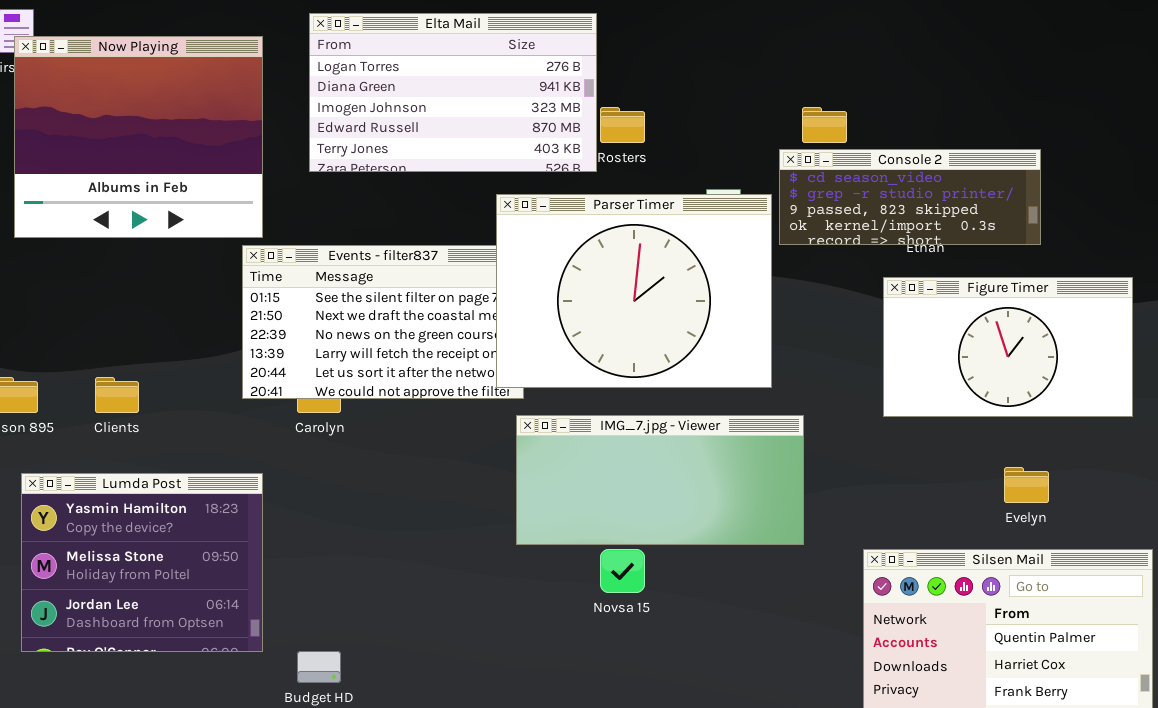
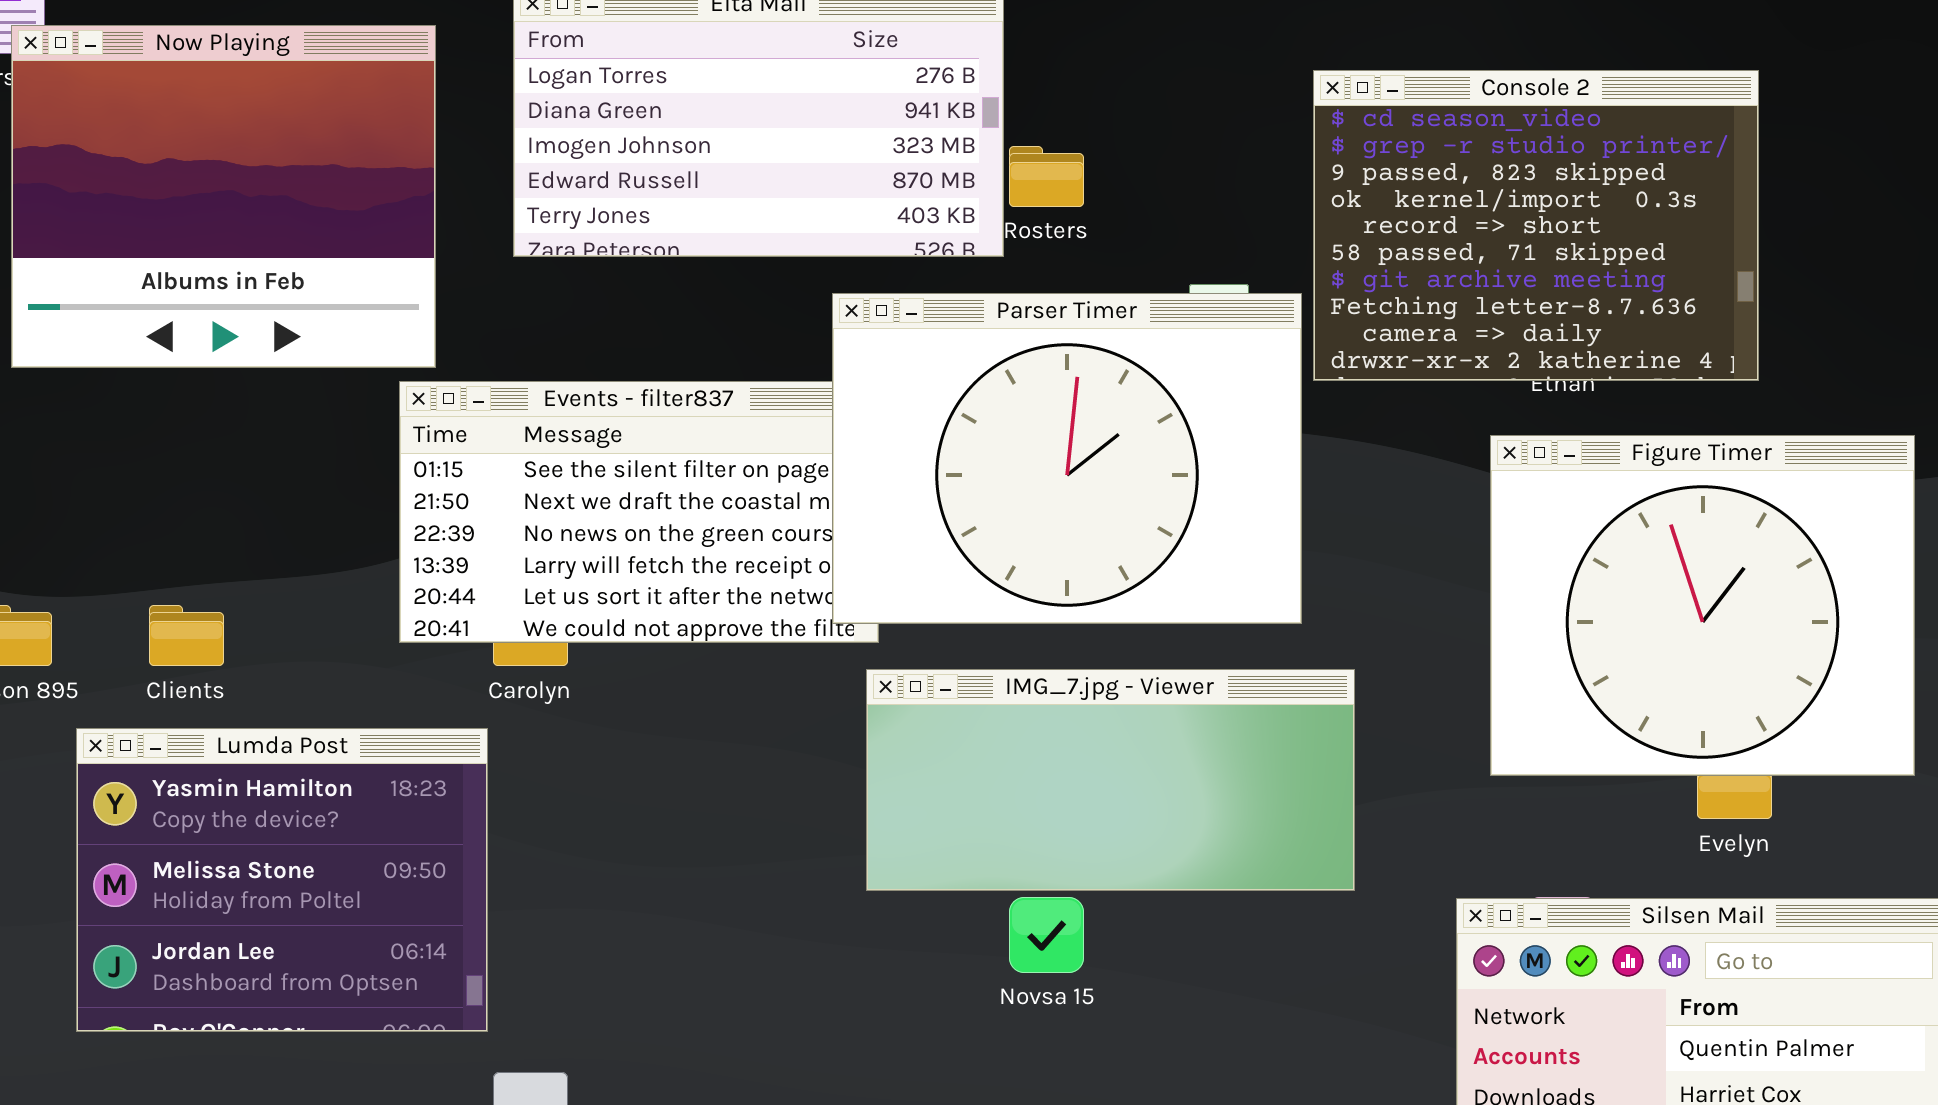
Console 2: [779,149,1041,245] -> [1313,70,1759,381], resized
Figure Timer: [883,277,1133,417] -> [1490,435,1915,776], resized
Lumda Post: [21,473,263,652] -> [76,728,488,1032], moved

